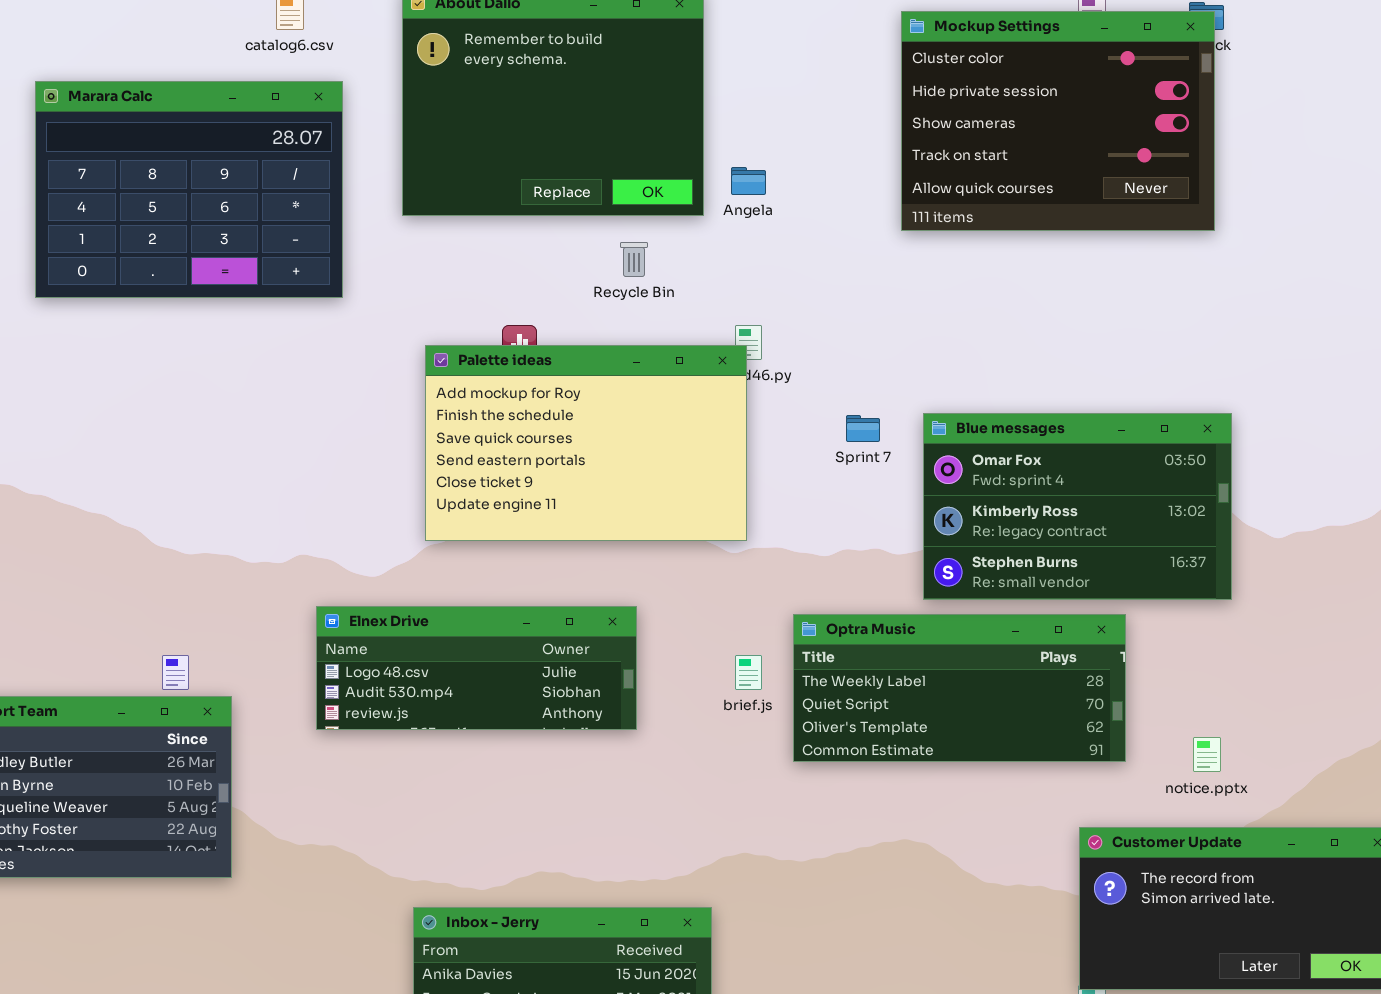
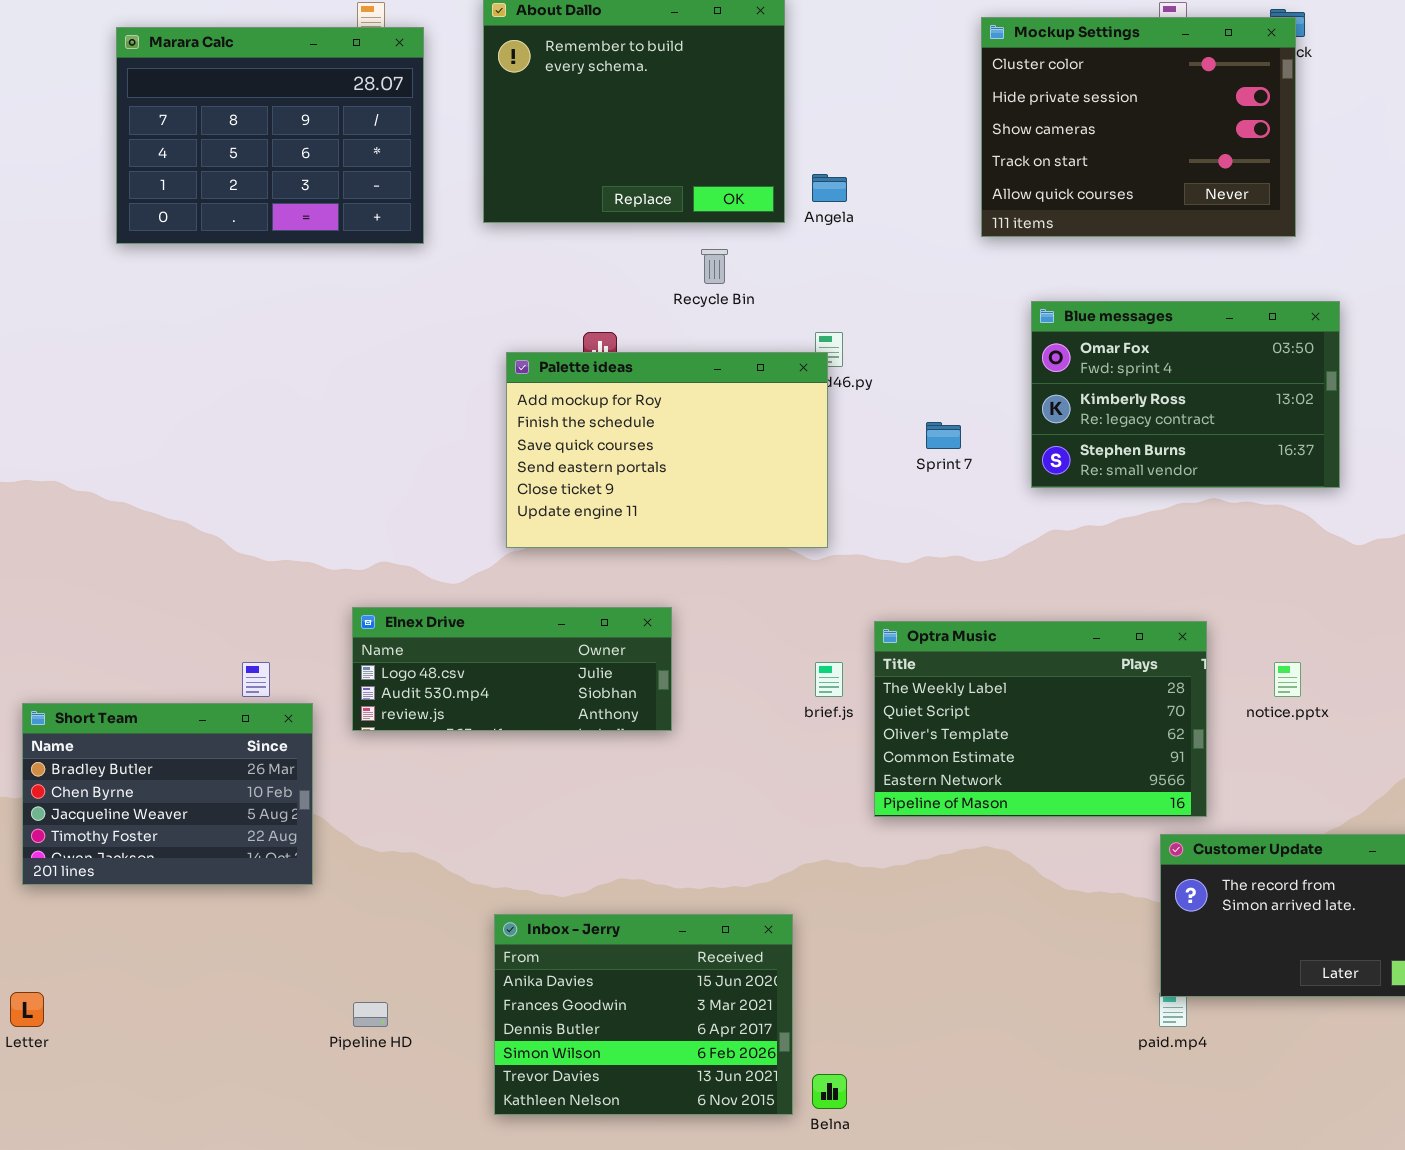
Marara Calc: [35,81,343,298] -> [116,27,424,244], moved
Blue messages: [923,413,1232,600] -> [1031,301,1340,488], moved
Elnex Drive: [316,606,637,730] -> [352,607,672,731], moved
Optra Music: [793,614,1126,762] -> [874,621,1207,817], resized
notice.pptx: [1193,737,1221,772] -> [1274,662,1301,697], moved

